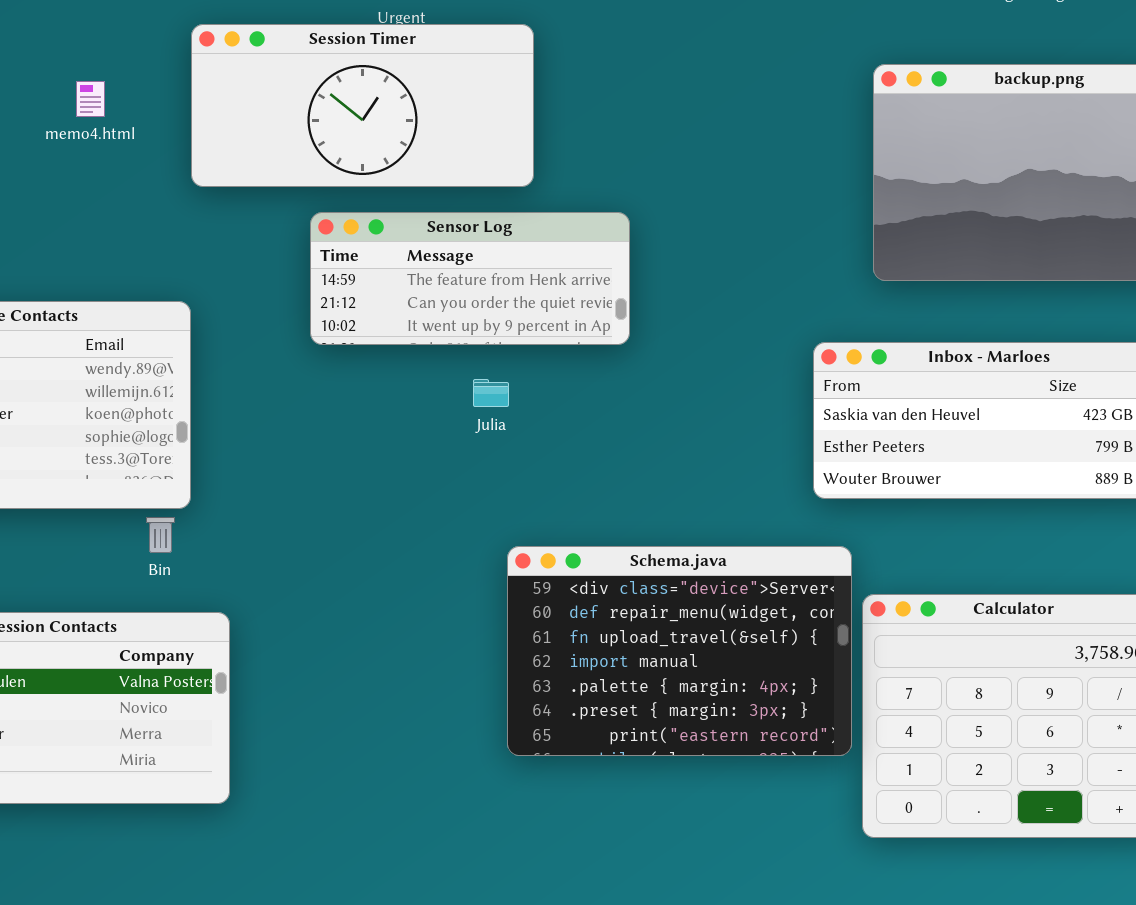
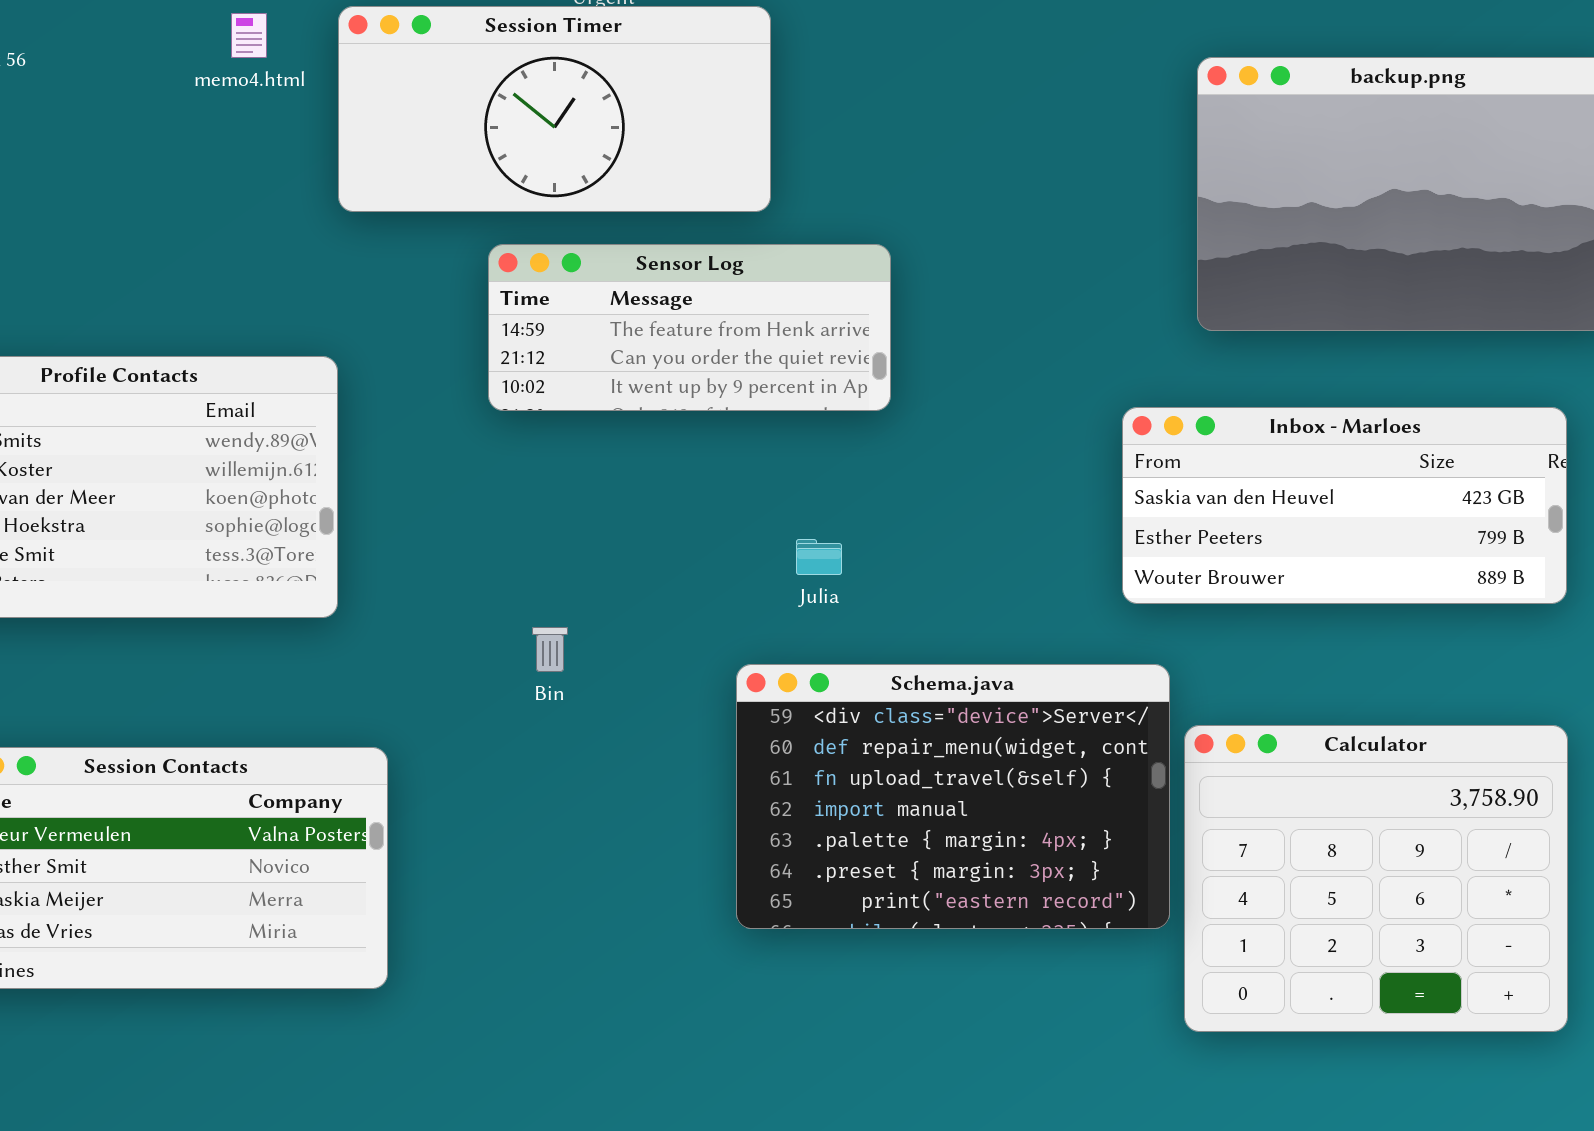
memo4.html: [76,81,105,117] -> [231,13,267,58], moved
Julia: [473,379,509,407] -> [796,539,842,575], moved
Bin: [146,517,175,553] -> [532,627,568,672], moved

